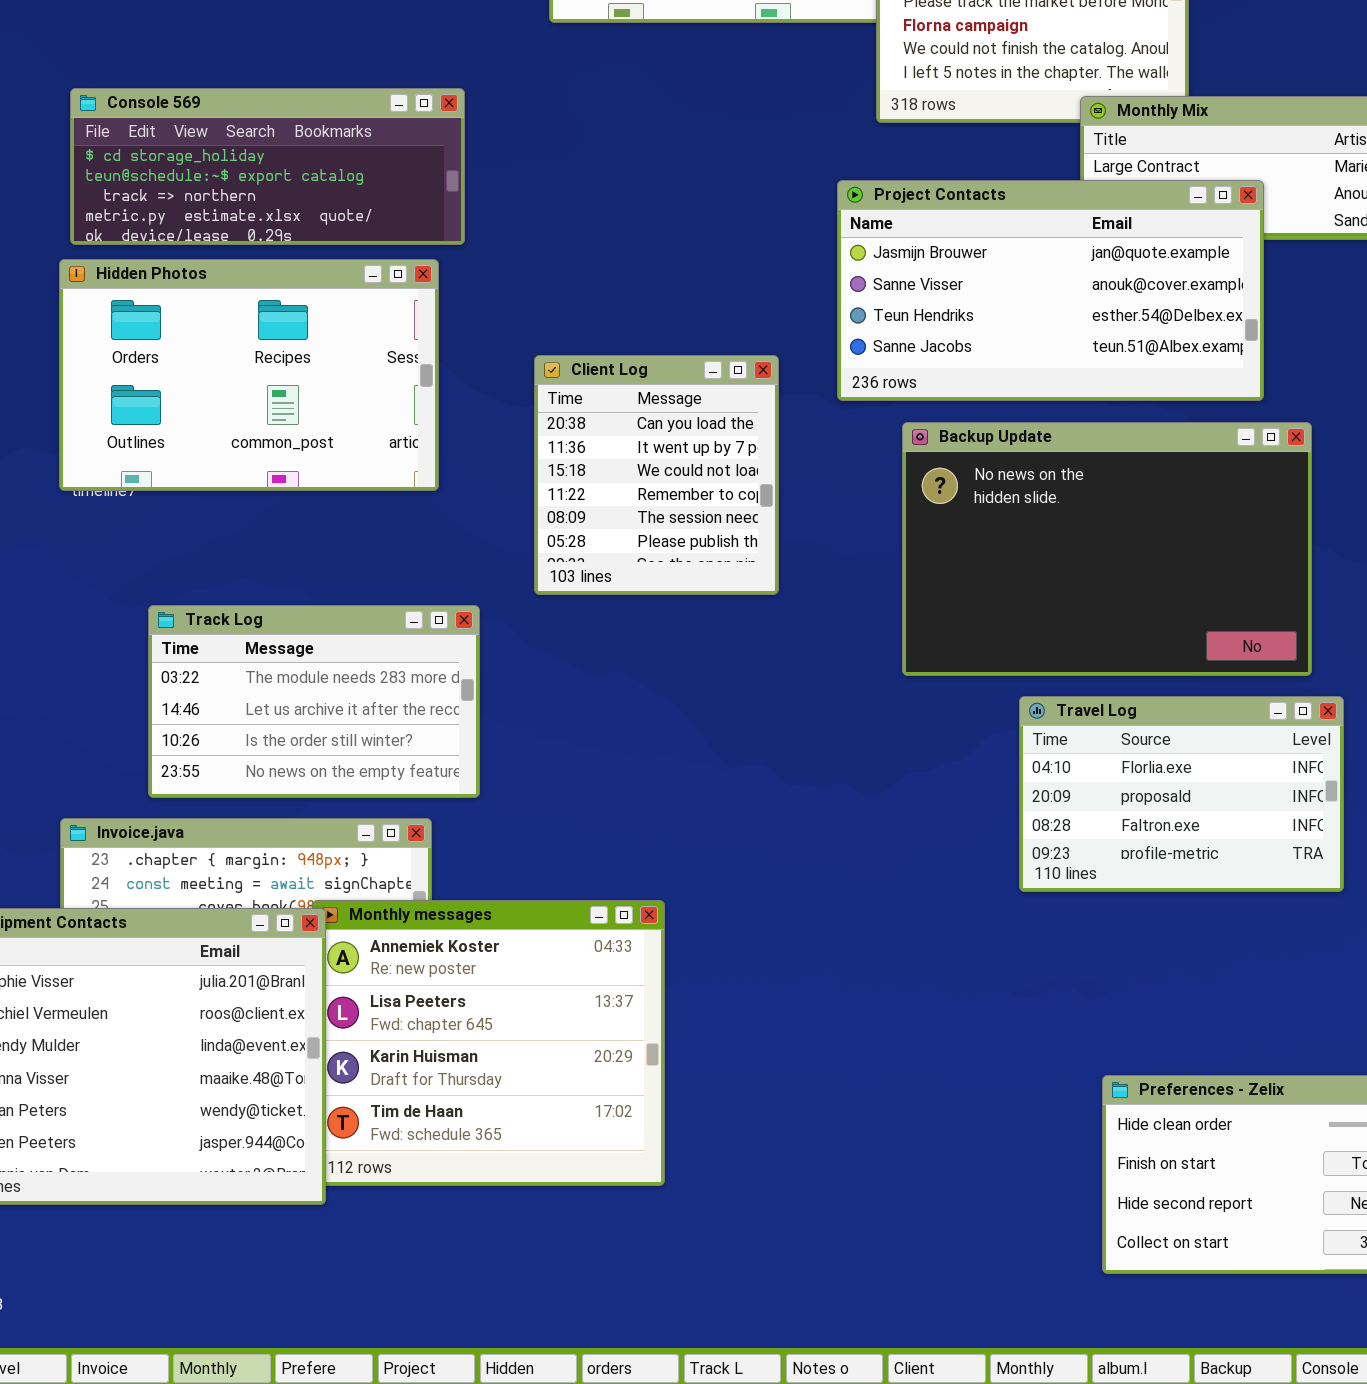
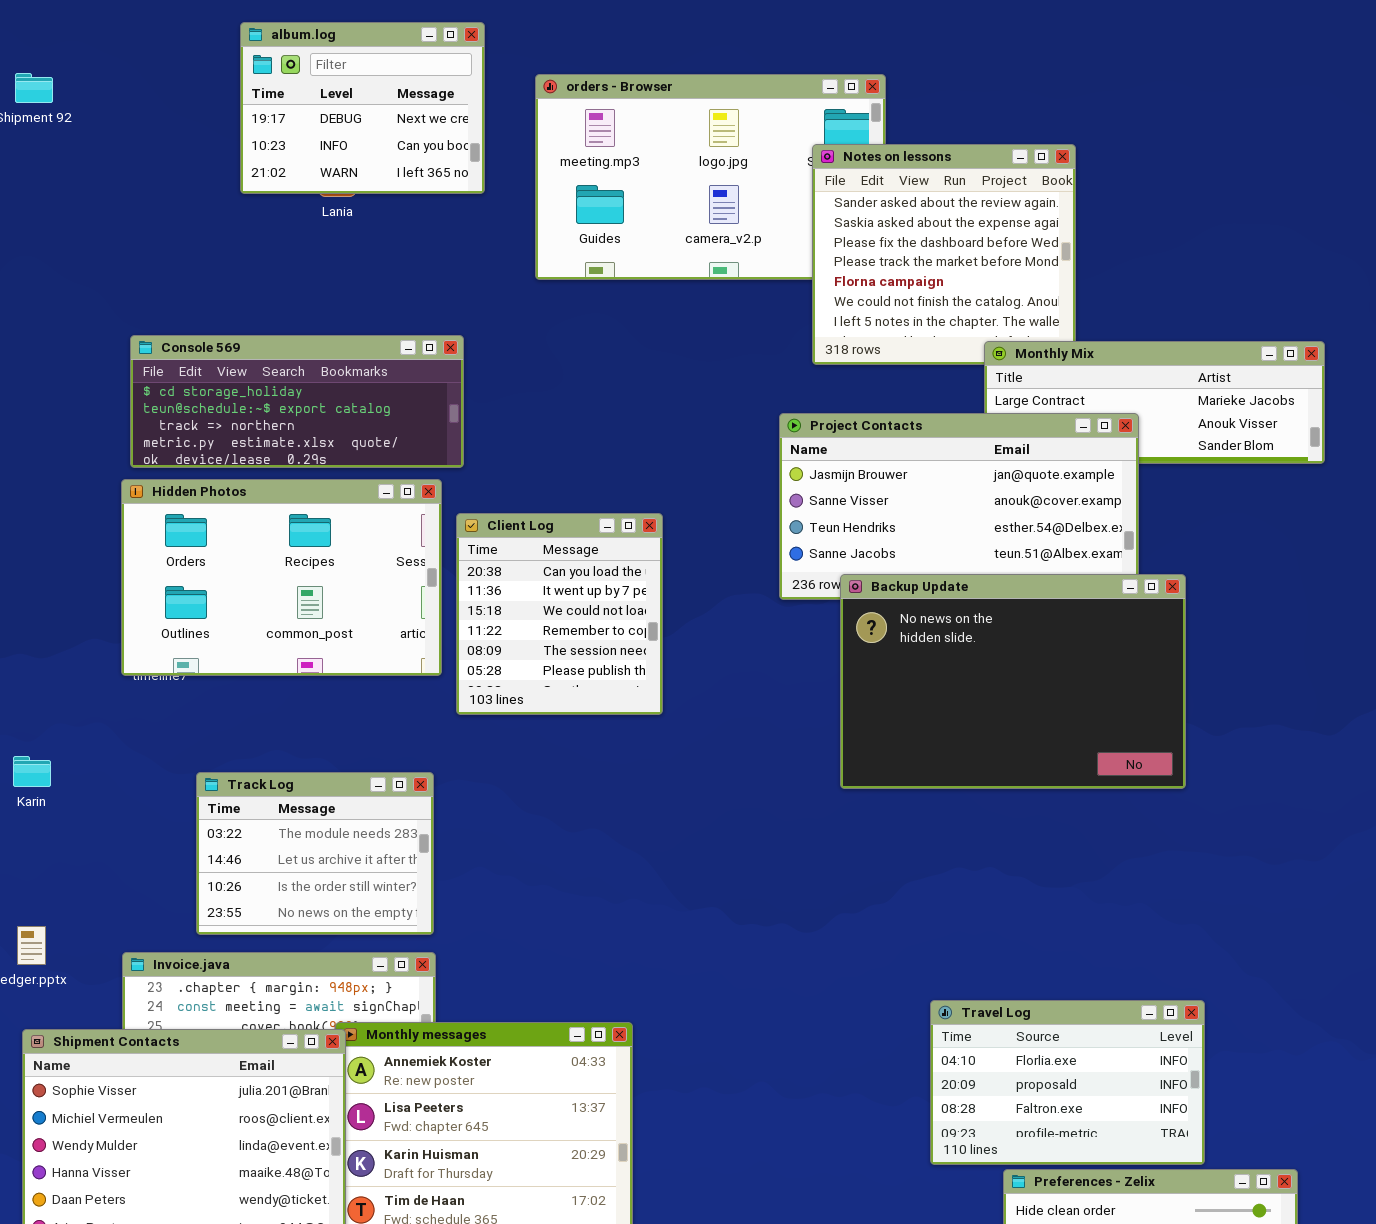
Client Log: [534,355,779,595] -> [456,513,663,715], moved
Backup Update: [902,422,1312,676] -> [840,574,1186,789], moved
Track Log: [148,605,480,798] -> [196,772,434,935], resized
Travel Log: [1019,696,1344,892] -> [930,1000,1205,1165], moved

